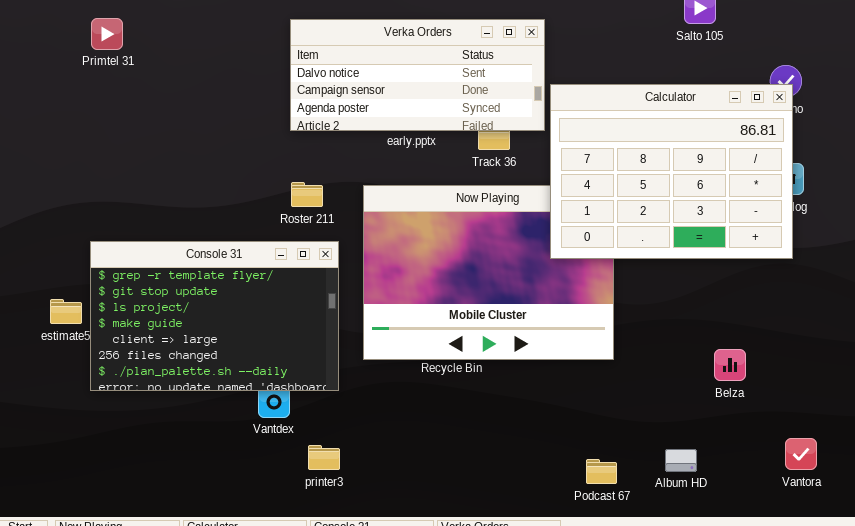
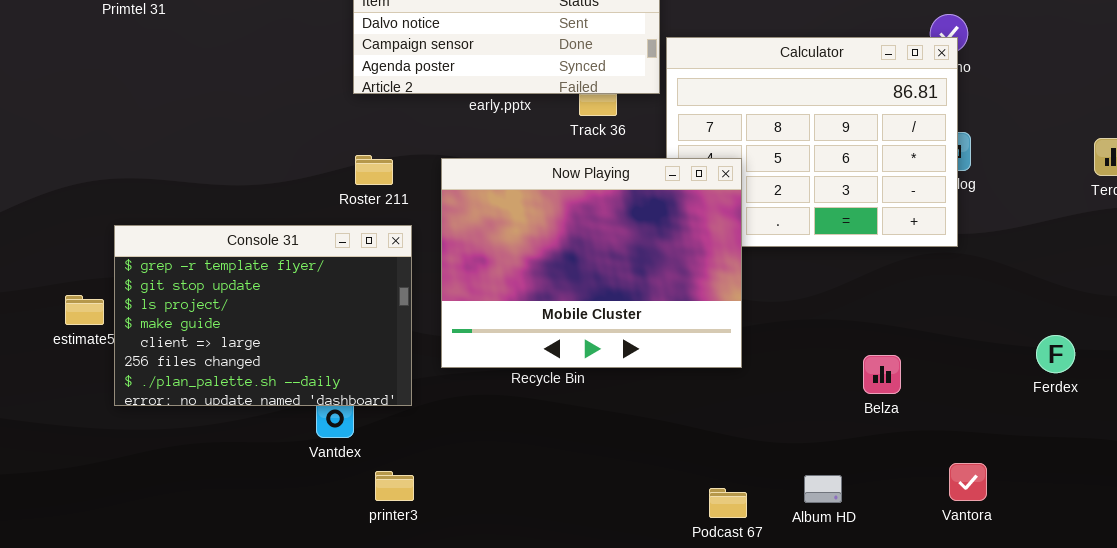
Now Playing: [363,185,614,360] -> [441,158,742,368], raised

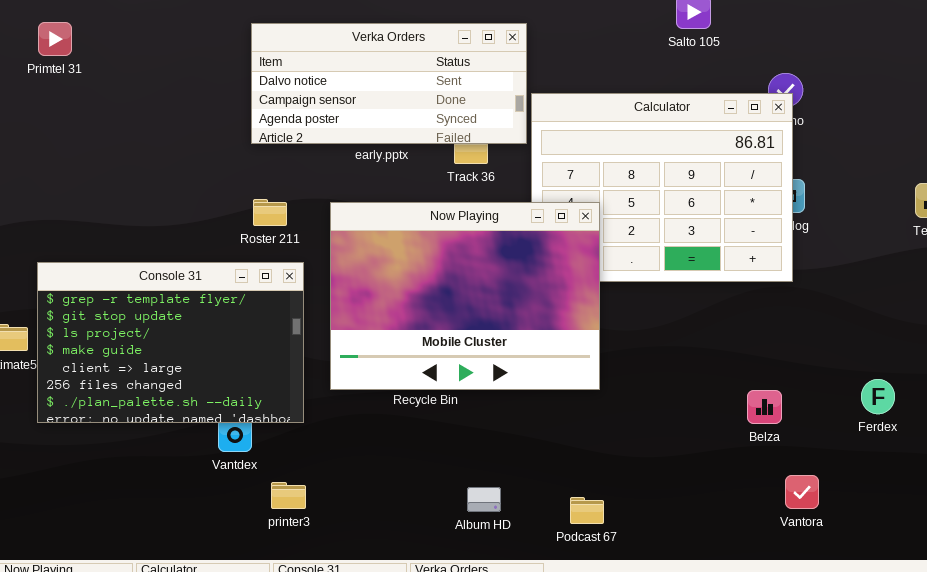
Ferdex: [1036,335,1075,373] -> [861,379,895,414], moved
Belza: [863,355,901,394] -> [747,390,782,424], moved
Album HD: [804,475,842,503] -> [467,487,501,512], moved

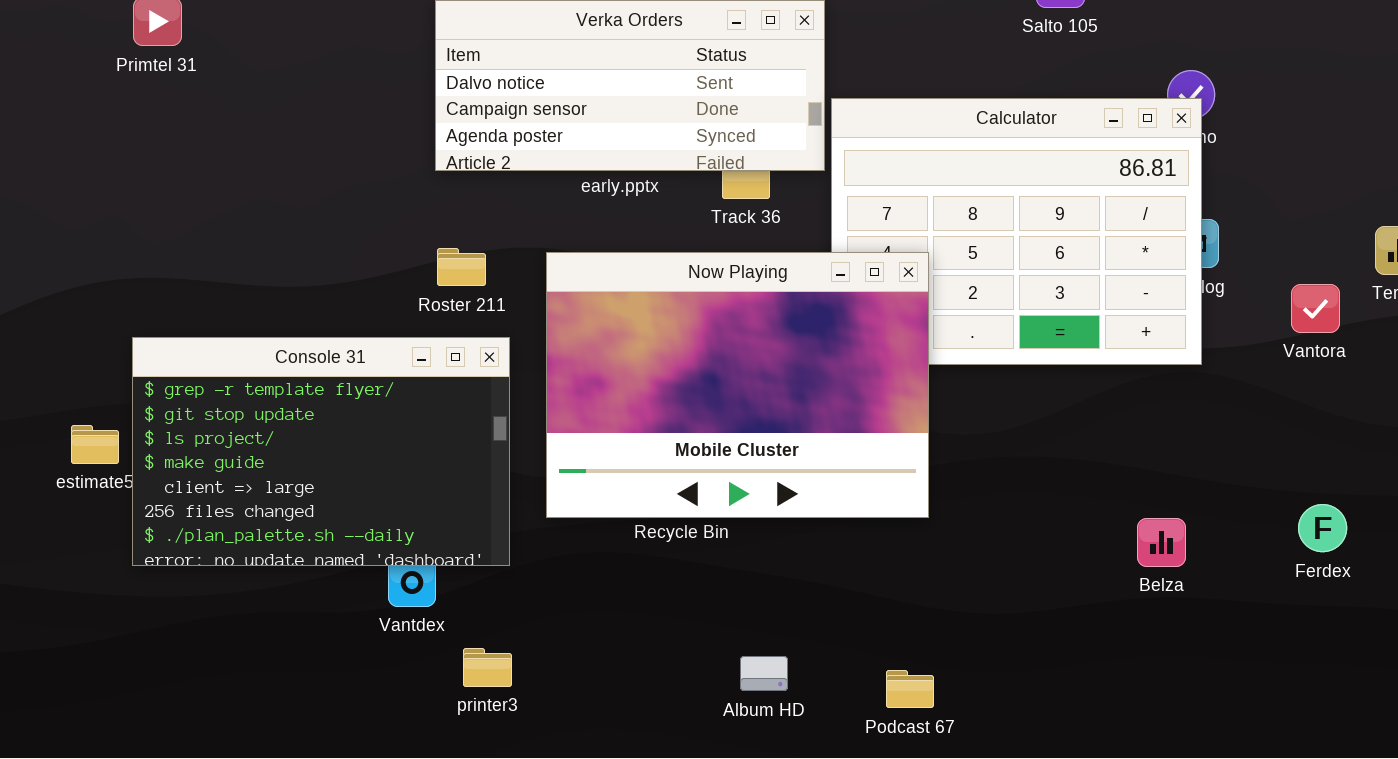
Vantora: [785,475,819,509] -> [1291,284,1340,333], moved

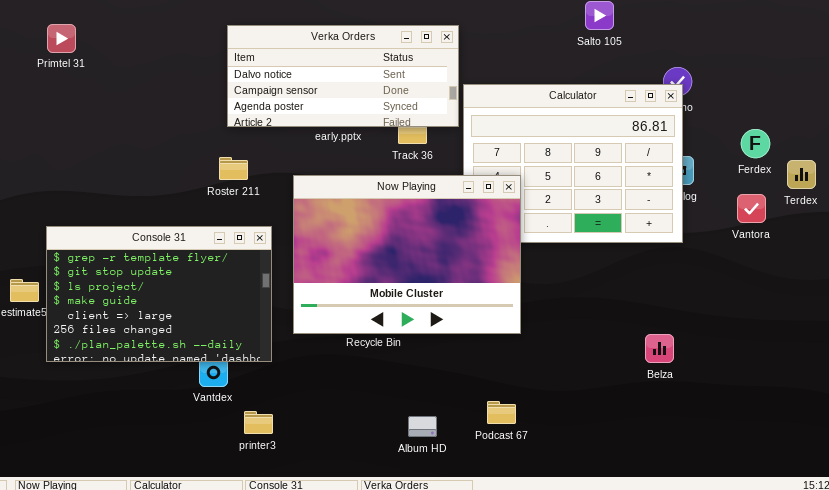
Roster 211: [437,248,486,286] -> [219,157,248,180], moved
Ferdex: [1298,504,1347,552] -> [741,129,770,158], moved
Podcast 67: [886,670,934,708] -> [487,401,516,424], moved

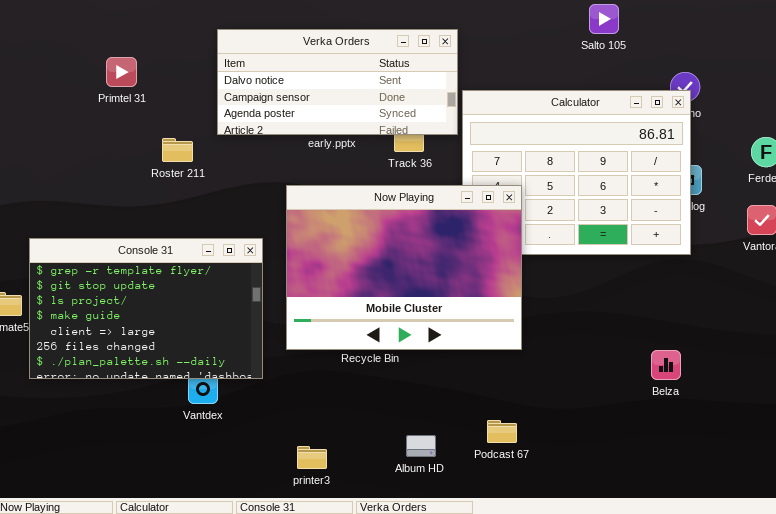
Primtel 31: [47,24,76,53] -> [106,57,137,87], moved
Roster 211: [219,157,248,180] -> [162,138,193,162], moved
printer3: [244,411,273,434] -> [297,446,327,469], moved

